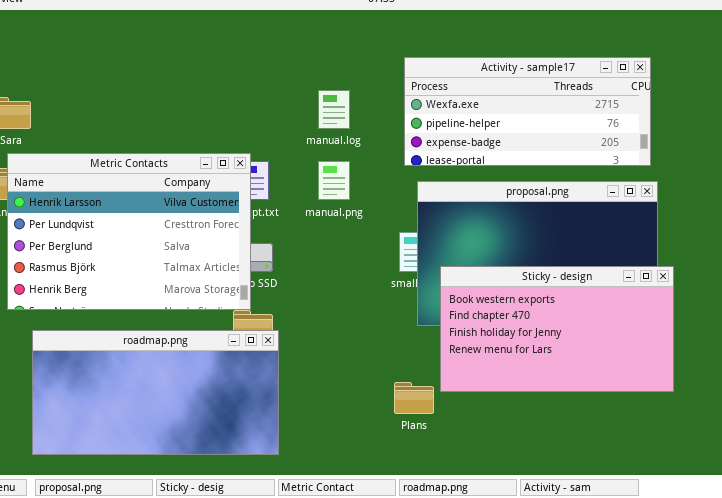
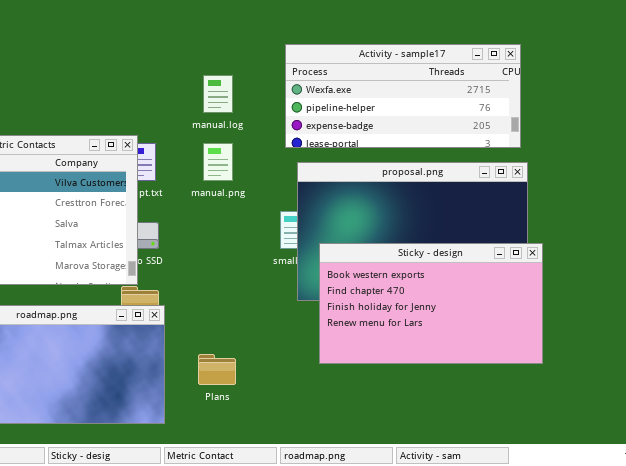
Plans: [394,382,434,414] -> [198,354,236,385], moved

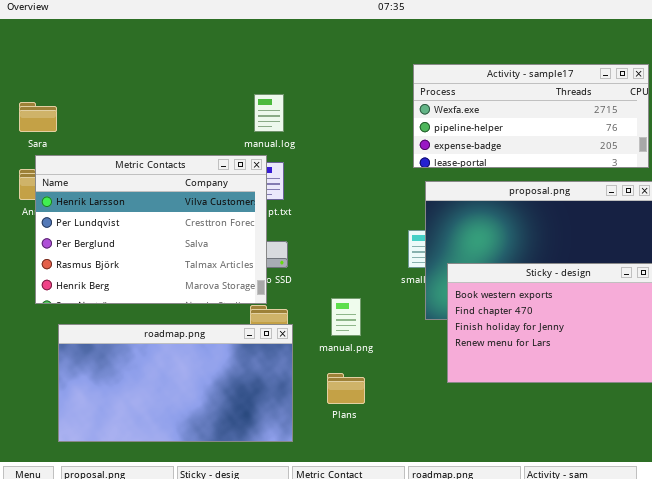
manual.log: [203,75,233,113] -> [254,94,284,132], moved
manual.png: [203,143,233,181] -> [331,298,361,336], moved

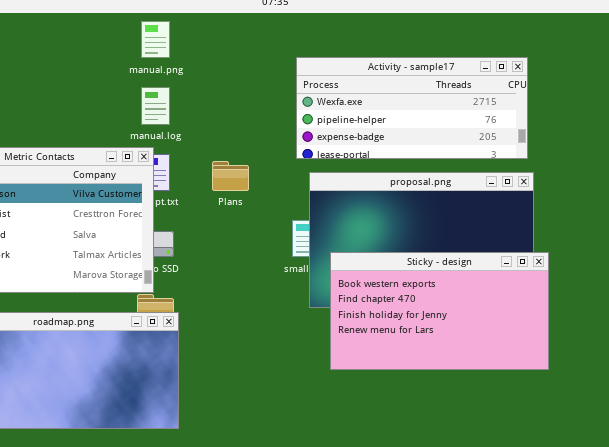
manual.png: [331,298,361,336] -> [141,21,170,58], moved
Plans: [327,373,365,404] -> [212,161,249,191], moved

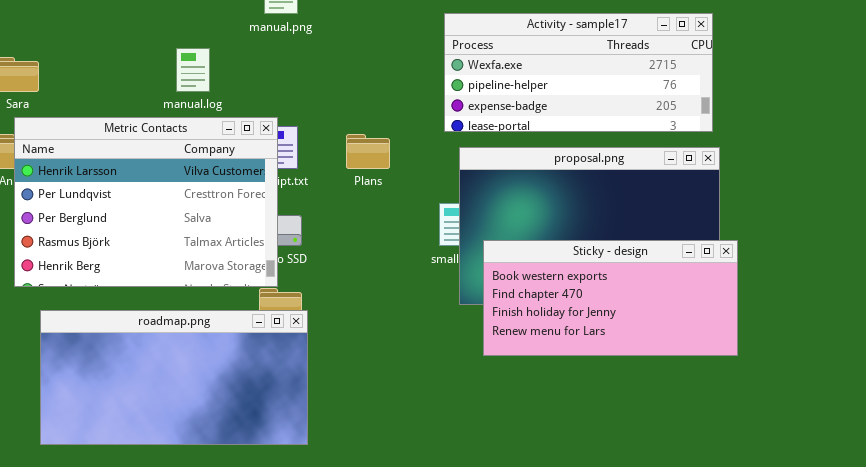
manual.log: [141,87,170,125] -> [176,48,210,92], moved
Sticky - design: [330,252,549,370] -> [483,240,738,356], resized

